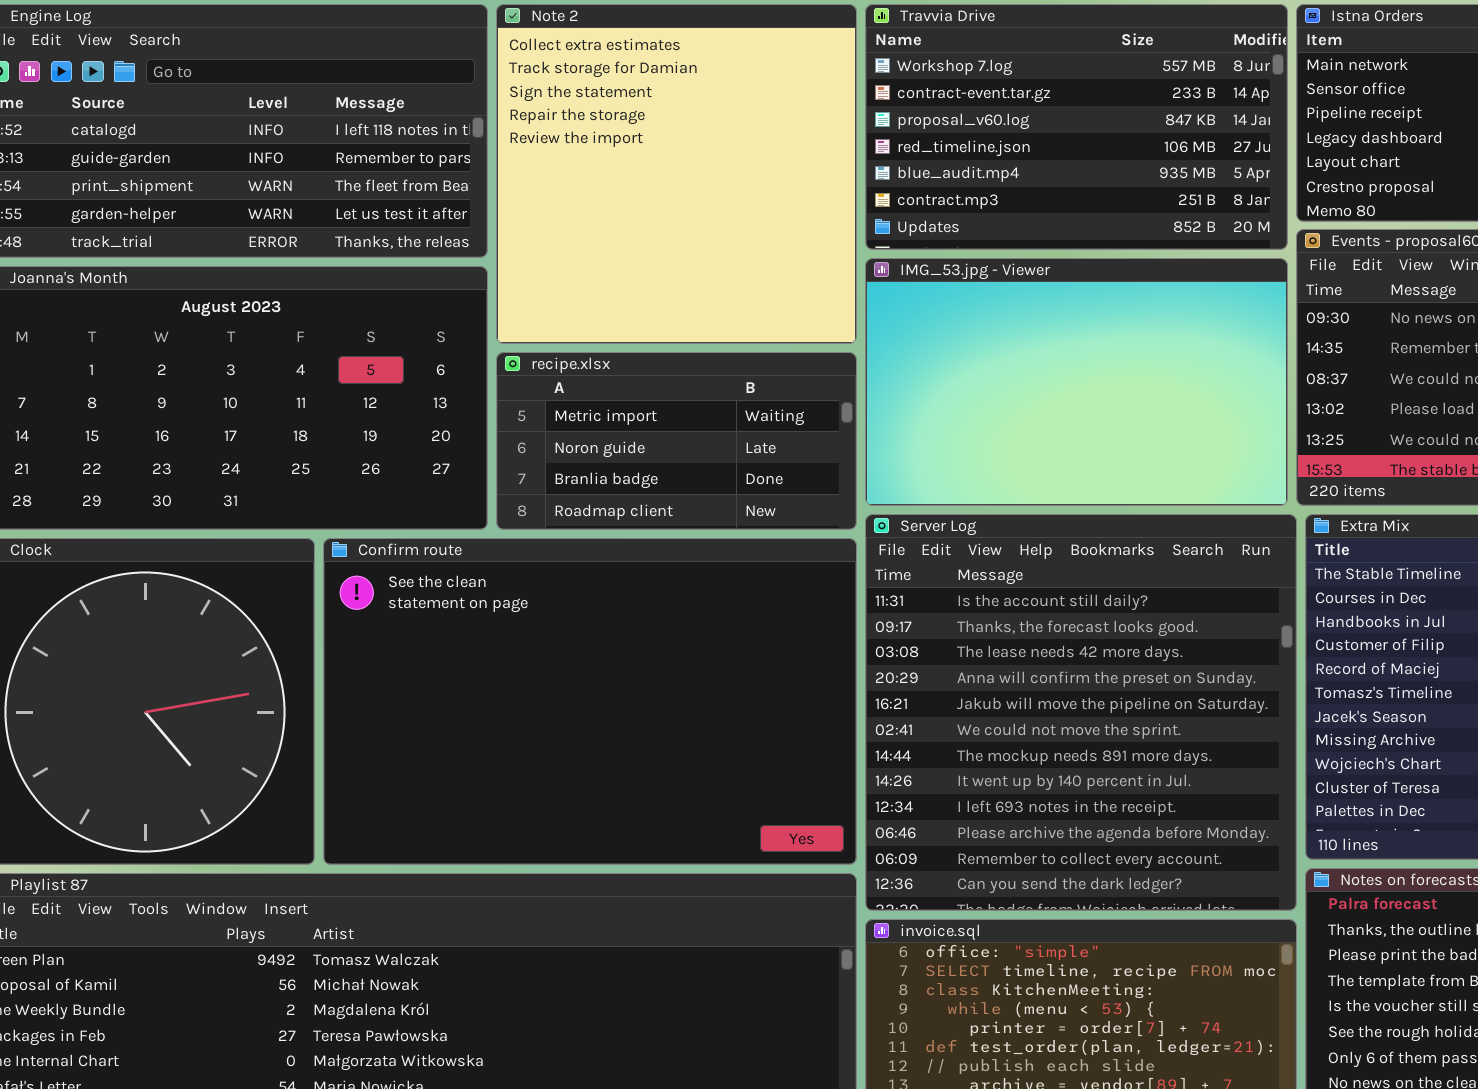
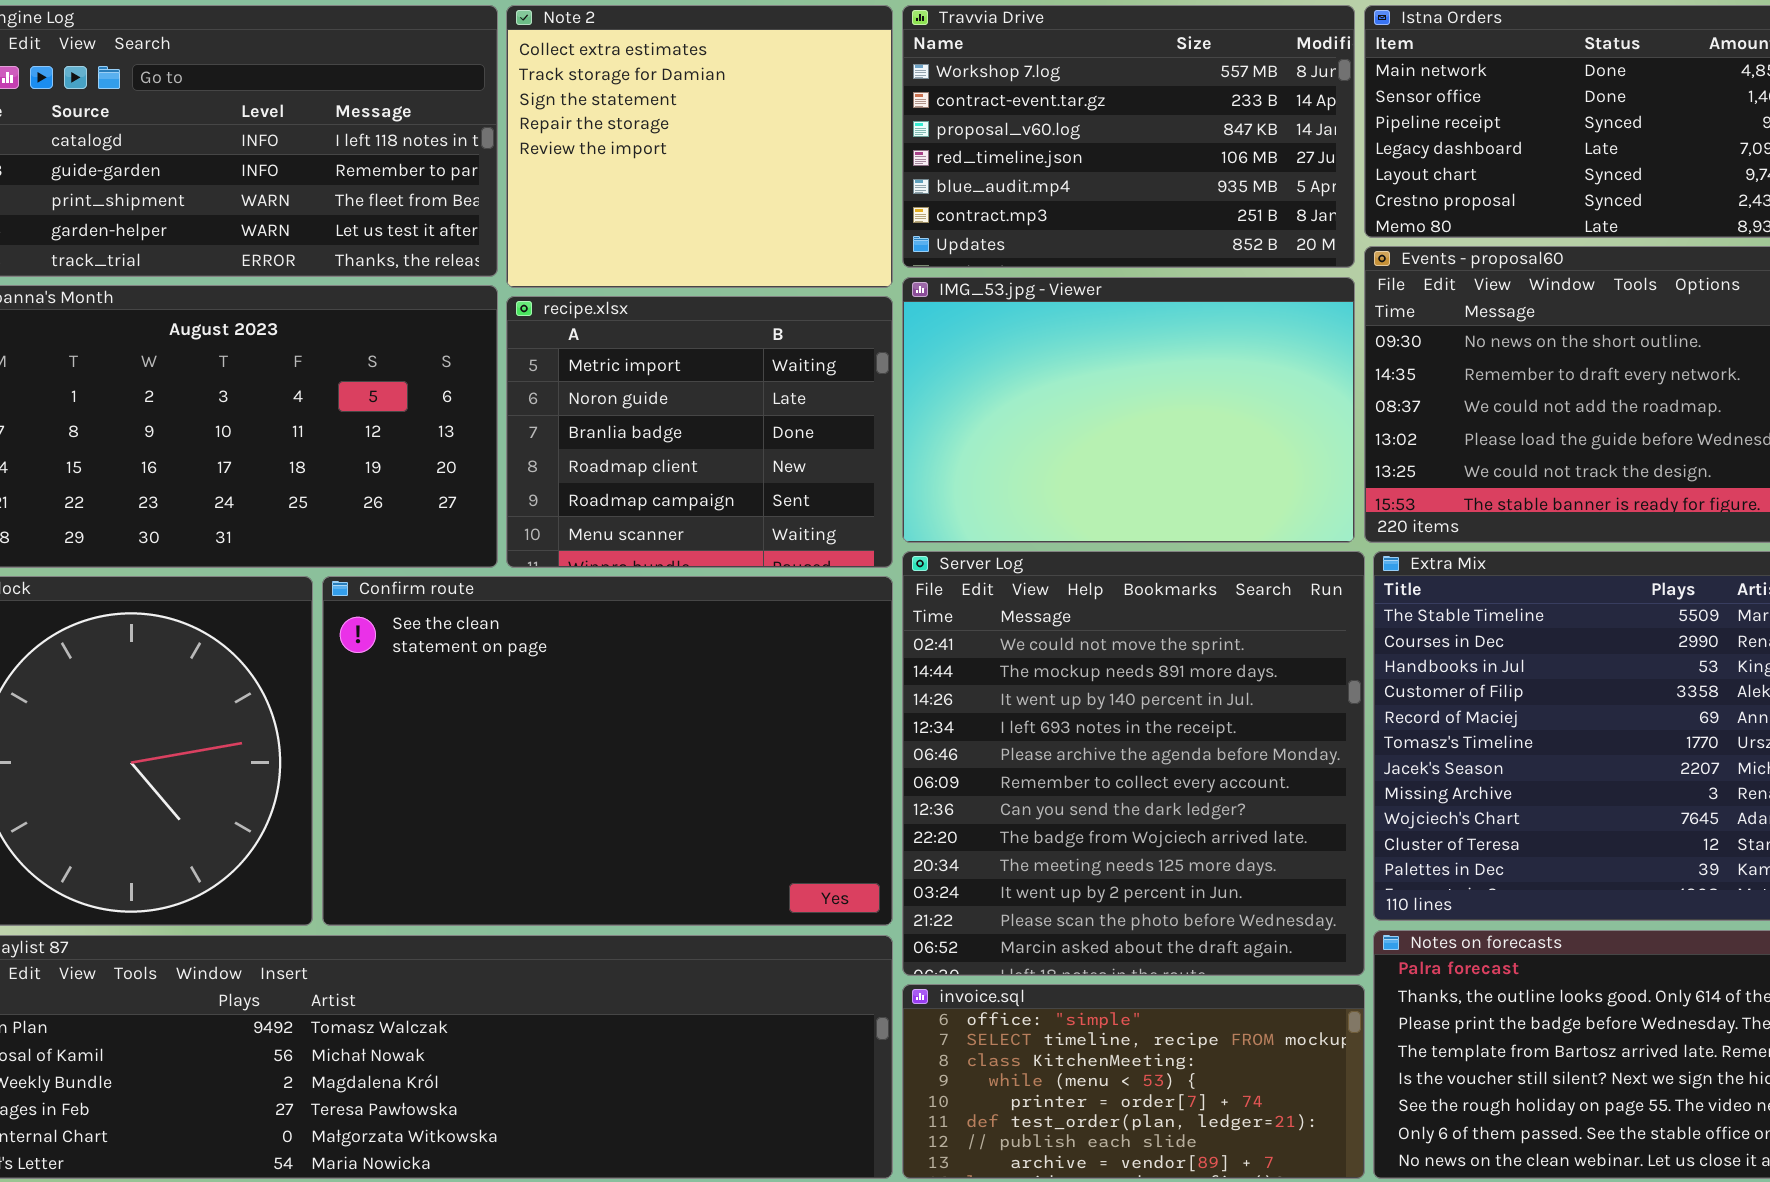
Note 2: [496,4,857,344] -> [506,5,893,288], resized
recipe.xlsx: [496,352,857,530] -> [506,296,893,568], resized
Server Log: [865,514,1297,911] -> [902,551,1365,976], scrolled down 5 rows

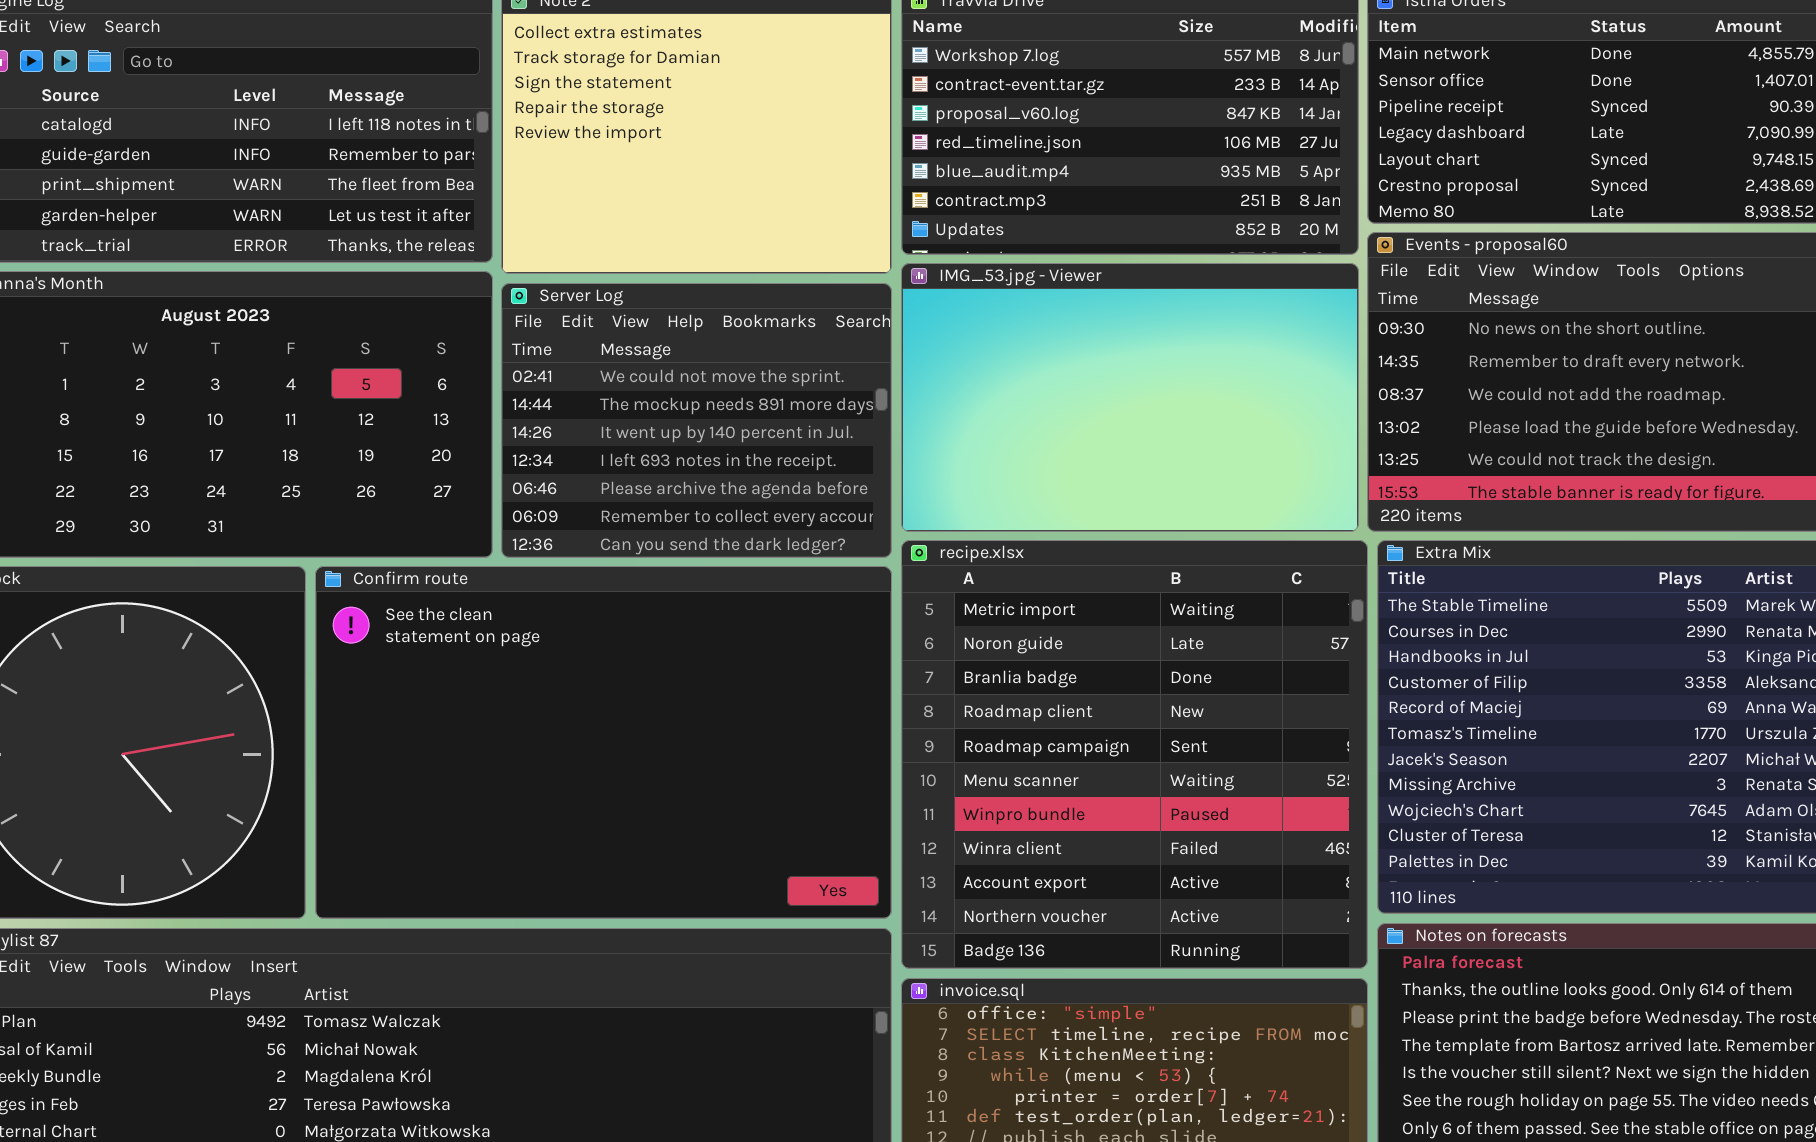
recipe.xlsx: [506,296,893,568] -> [901,540,1368,969], moved, resized
Server Log: [902,551,1365,976] -> [501,283,892,558], moved, resized

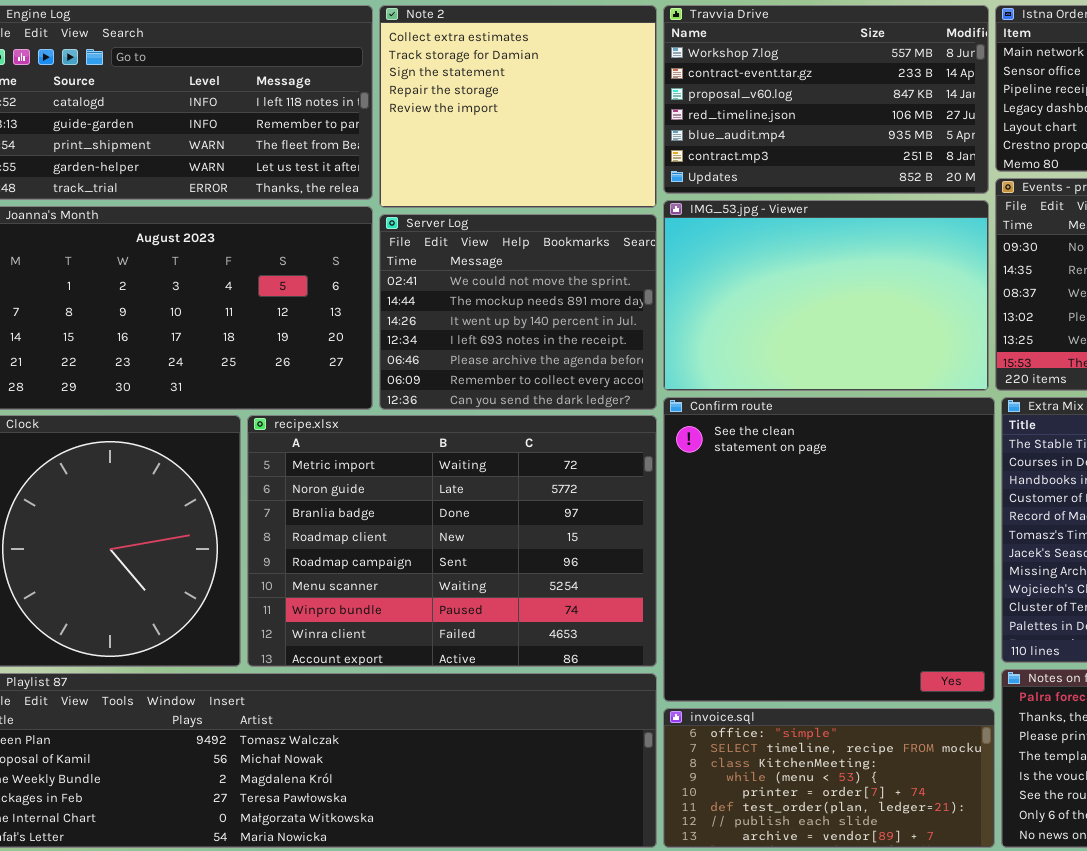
recipe.xlsx: [901,540,1368,969] -> [247,415,657,667], moved, resized
Confirm route: [315,566,892,919] -> [663,397,995,702], moved, resized

